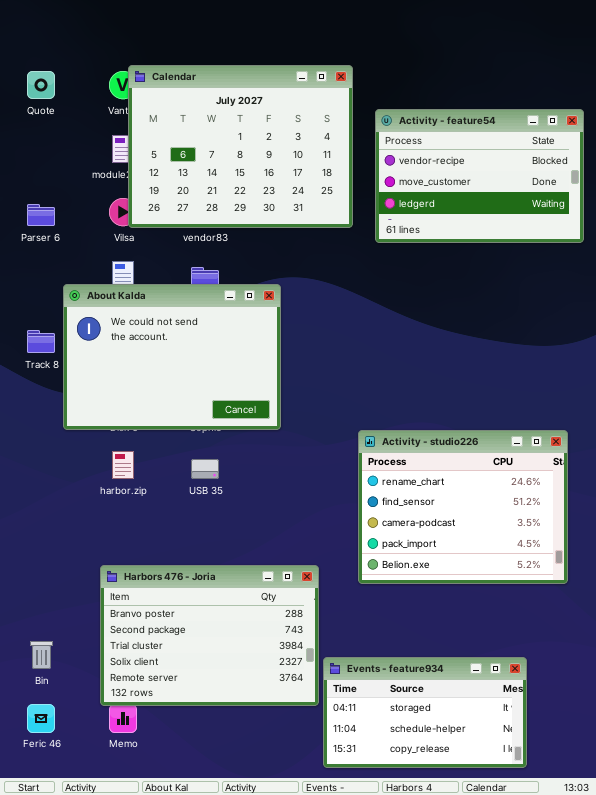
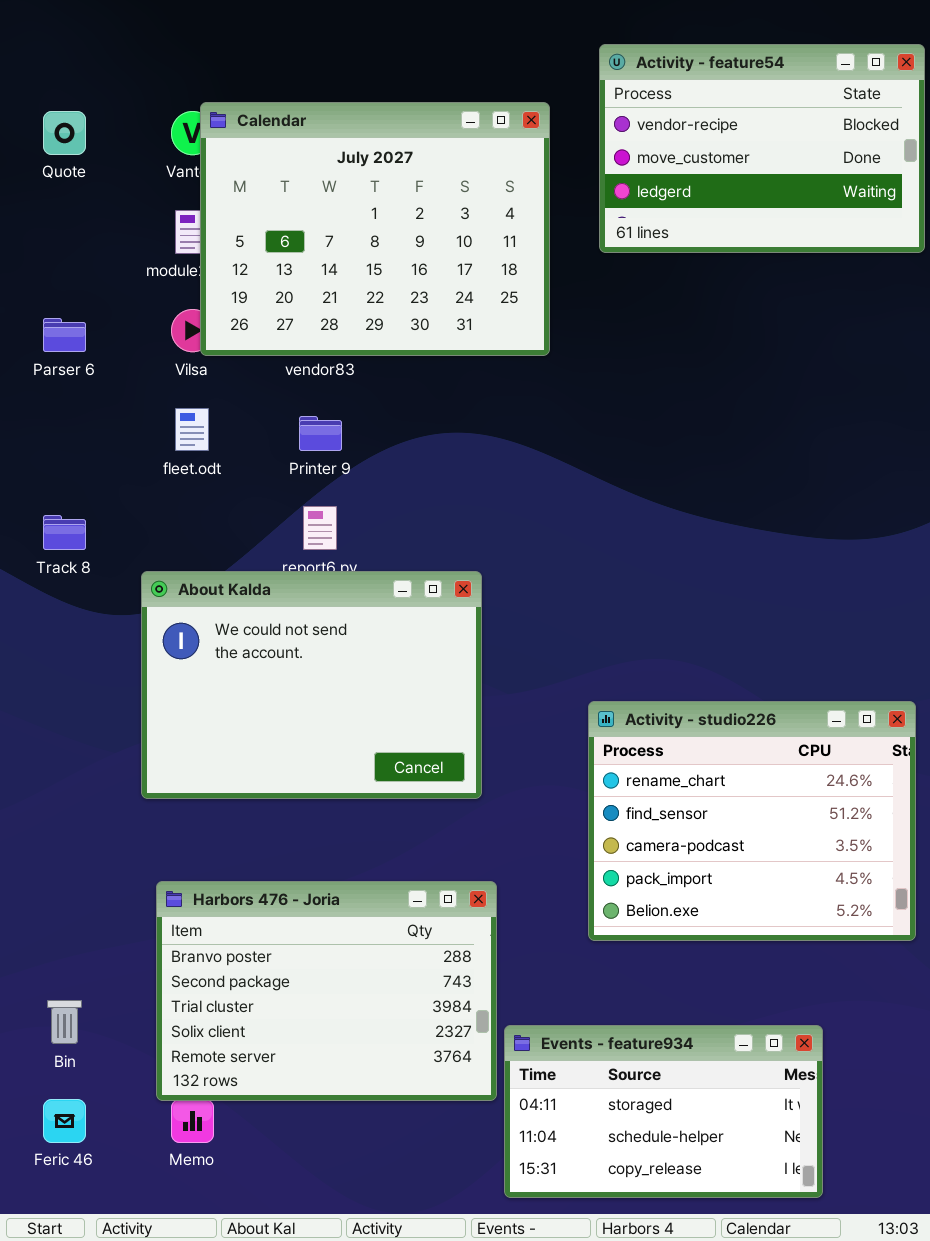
Activity - feature54: [375,109,584,243] -> [599,44,925,253], moved
About Kalda: [63,284,281,430] -> [141,571,482,799], moved
Activity - studio226: [358,430,568,584] -> [588,701,916,941], moved

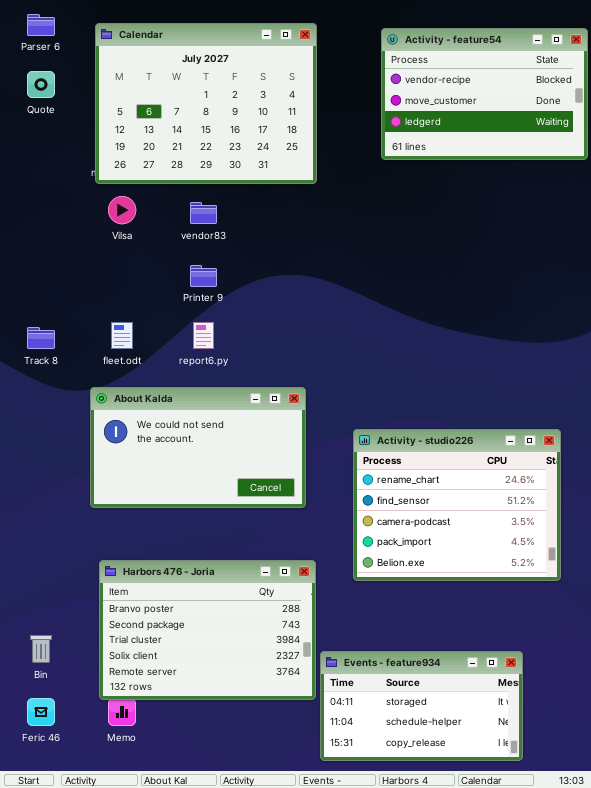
Calendar: [200,102,550,356] -> [95,23,317,184], moved
Parser 6: [43,318,86,352] -> [27,14,55,36], moved
fleet.odt: [175,408,209,451] -> [111,322,133,349], moved
About Kalda: [141,571,482,799] -> [90,387,306,508], resized
Activity - studio226: [588,701,916,941] -> [353,429,561,581], moved

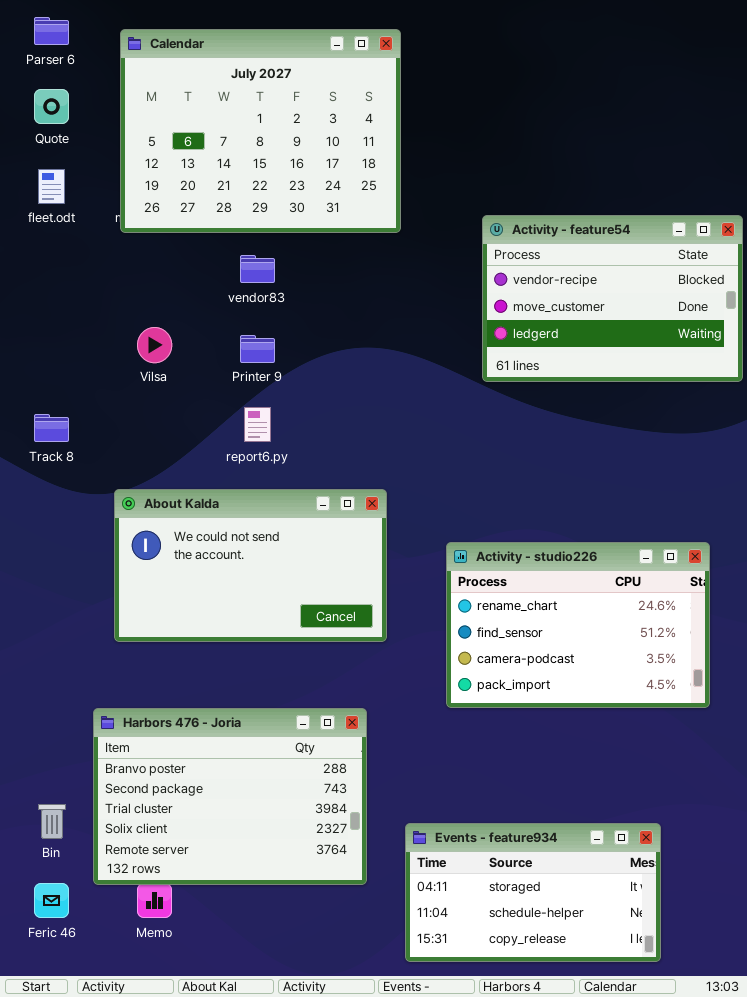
Activity - feature54: [381,28,588,160] -> [482,215,743,382], moved
Vilsa: [108,196,136,224] -> [137,327,172,363], moved
fleet.odt: [111,322,133,349] -> [38,169,65,204], moved
Activity - studio226: [353,429,561,581] -> [446,542,710,708], resized
Harbors 476 - Joria: [99,560,316,700] -> [93,708,367,885], moved

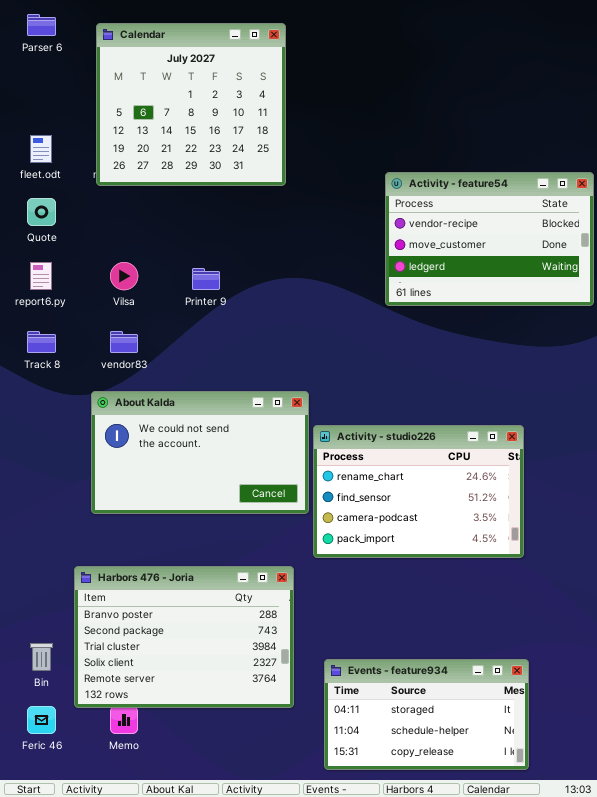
Calendar: [120,29,401,233] -> [96,23,286,186], resized
Quote: [34,89,69,124] -> [27,198,56,226], moved
vendor83: [240,255,275,283] -> [110,331,138,353], moved
report6.py: [244,407,271,442] -> [30,262,52,290], moved
Activity - studio226: [446,542,710,708] -> [313,425,524,558], moved

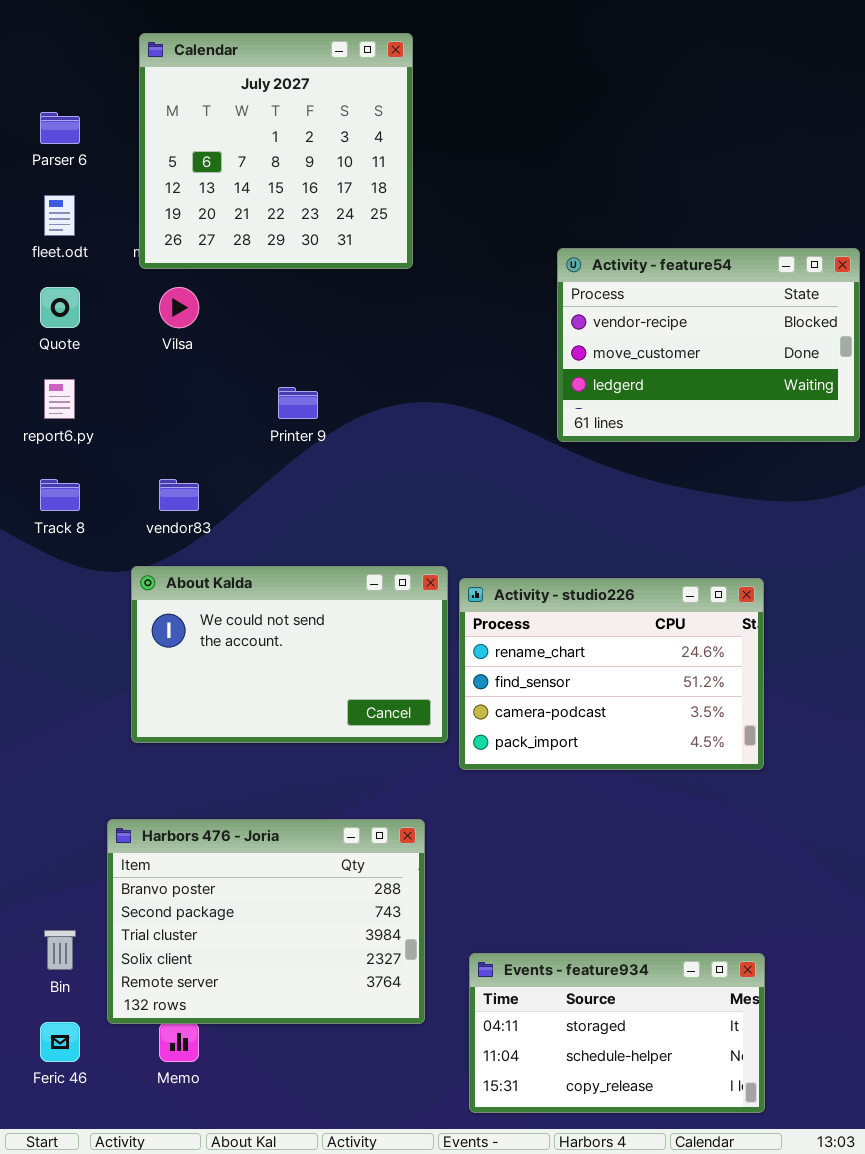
Parser 6: [27,14,56,36] -> [40,112,80,144], moved
Vilsa: [110,262,138,290] -> [159,287,199,328], moved
Activity - studio226: [313,425,524,558] -> [459,578,764,770], moved

